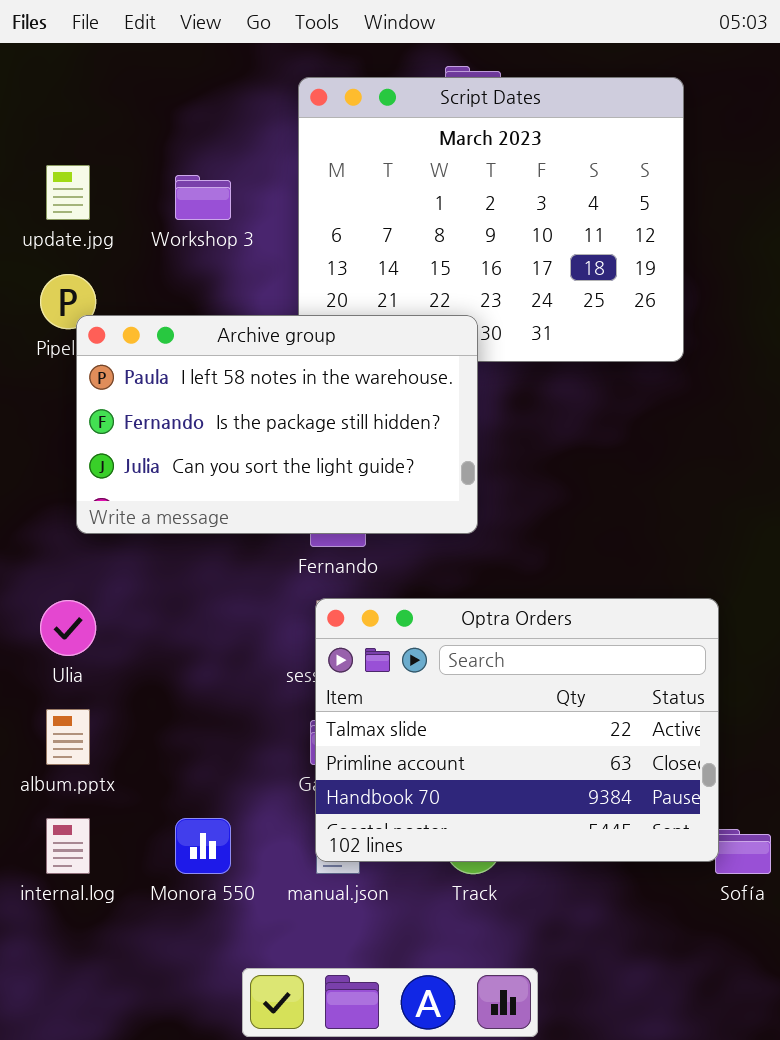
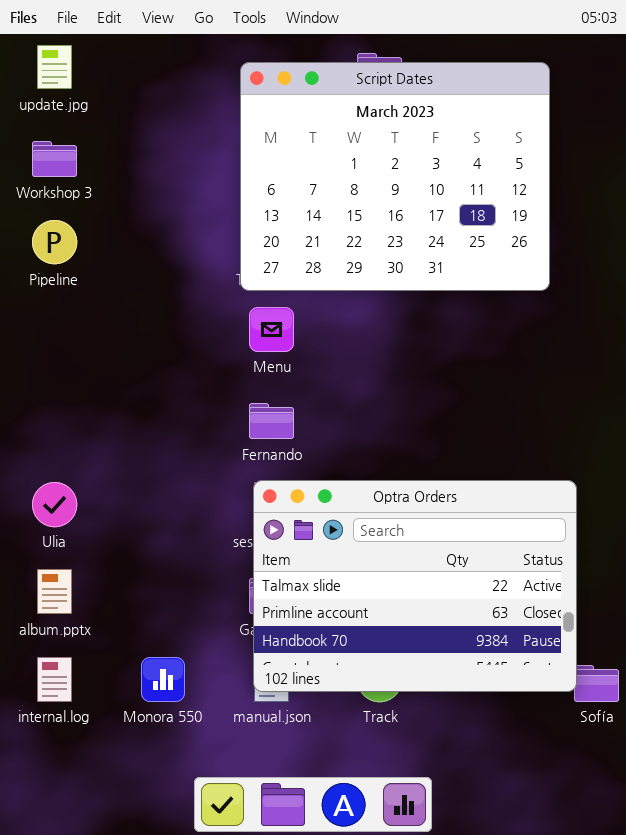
update.jpg: [46,165,90,220] -> [37,45,72,89], moved
Workshop 3: [175,175,231,220] -> [32,141,77,177], moved
Archive group: [76,315,478,534] -> none, closed

